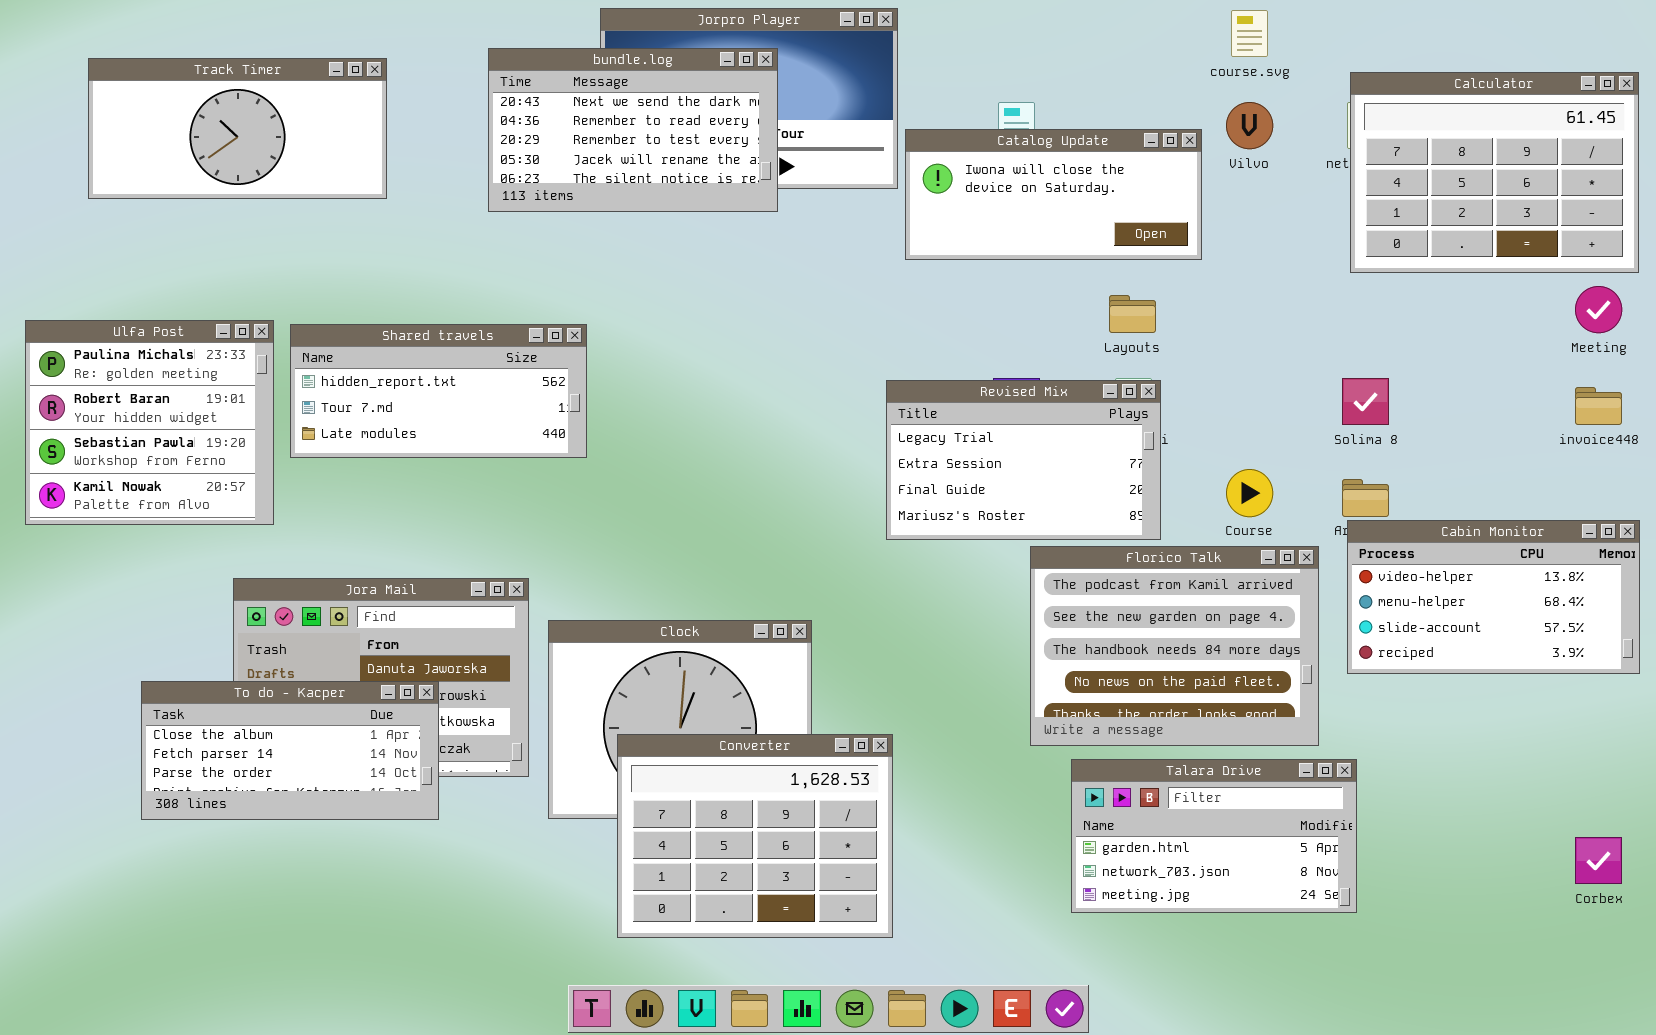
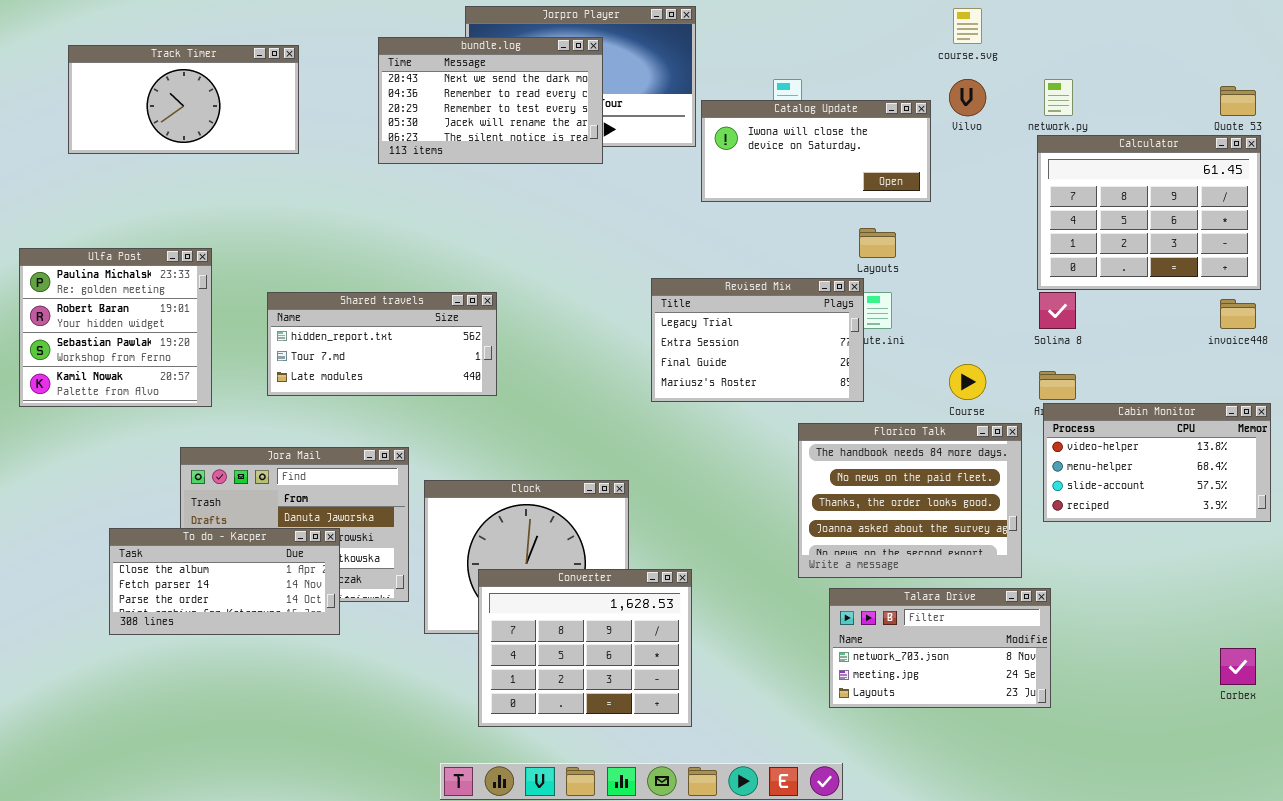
Calculator: [1350,72,1639,273] -> [1037,135,1261,290], moved
Shared travels: [290,324,587,458] -> [267,292,497,396], moved
Revised Mix: [886,380,1161,540] -> [651,278,864,402], moved
Florico Talk: [1030,546,1319,746] -> [798,423,1022,578], scrolled down 2 rows
Talara Drive: [1071,759,1357,913] -> [829,588,1051,708], scrolled down 1 row

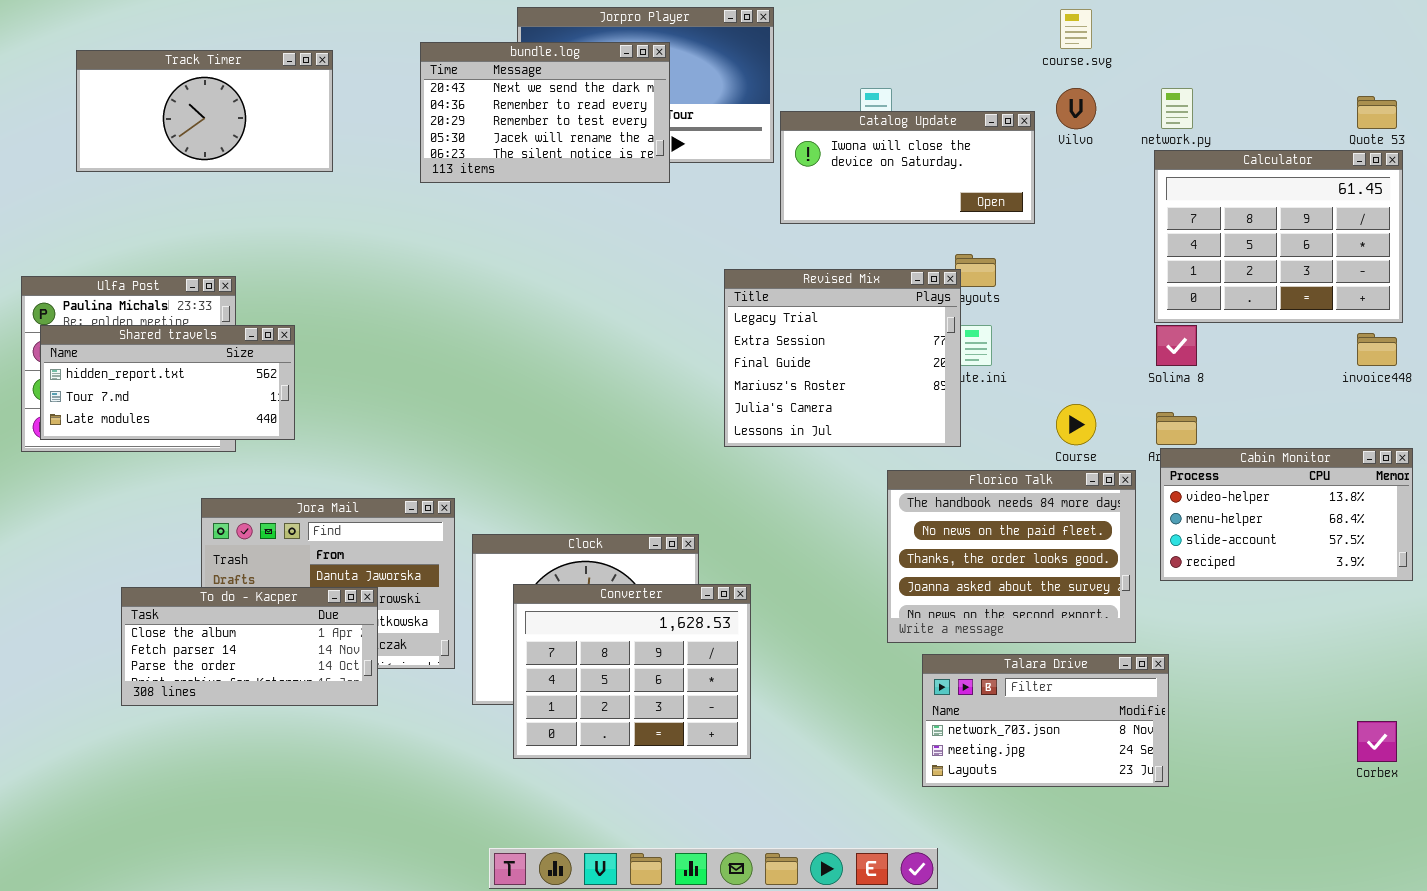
Revised Mix: [651,278,864,402] -> [724,269,961,447], resized
Shared travels: [267,292,497,396] -> [40,325,295,440], moved
Converter: [478,569,692,727] -> [513,584,751,759], moved

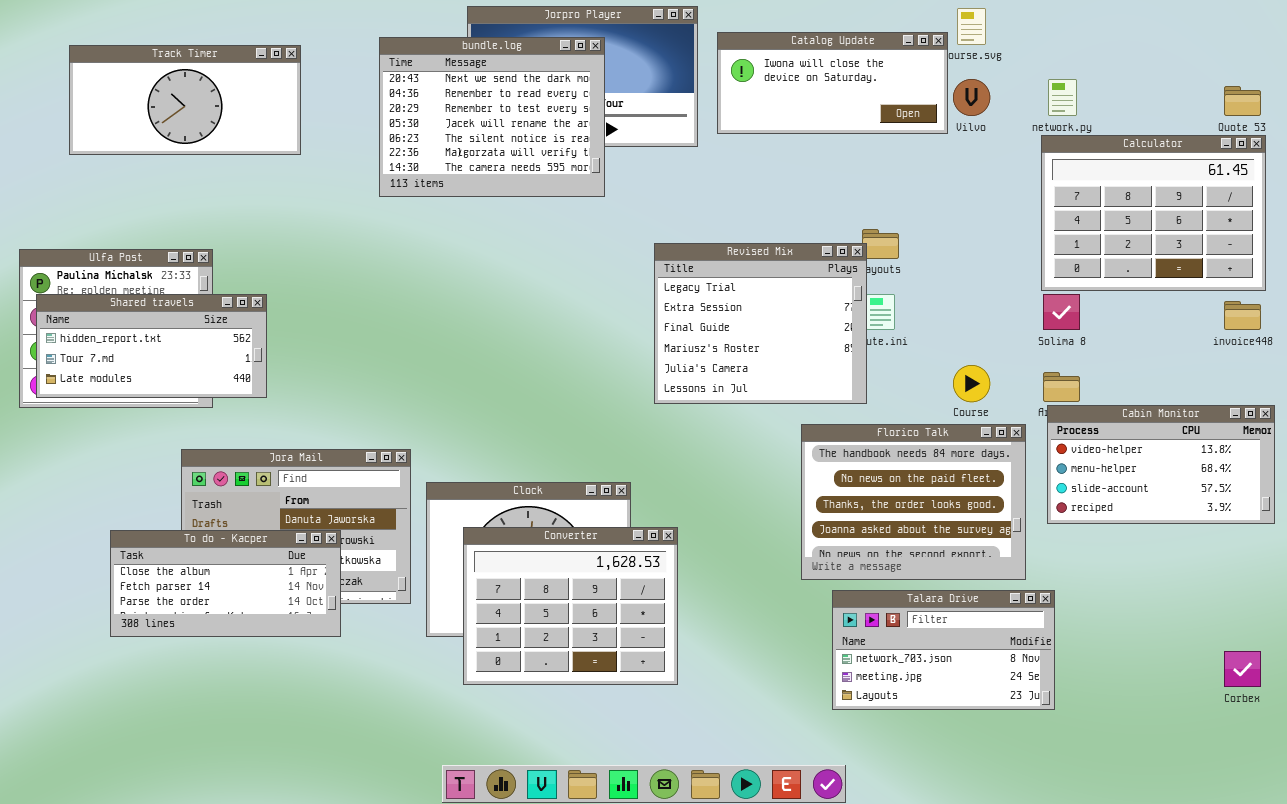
bundle.log: [420,42,670,183] -> [379,37,605,197], resized
Catalog Update: [780,111,1035,224] -> [717,32,948,134], moved

